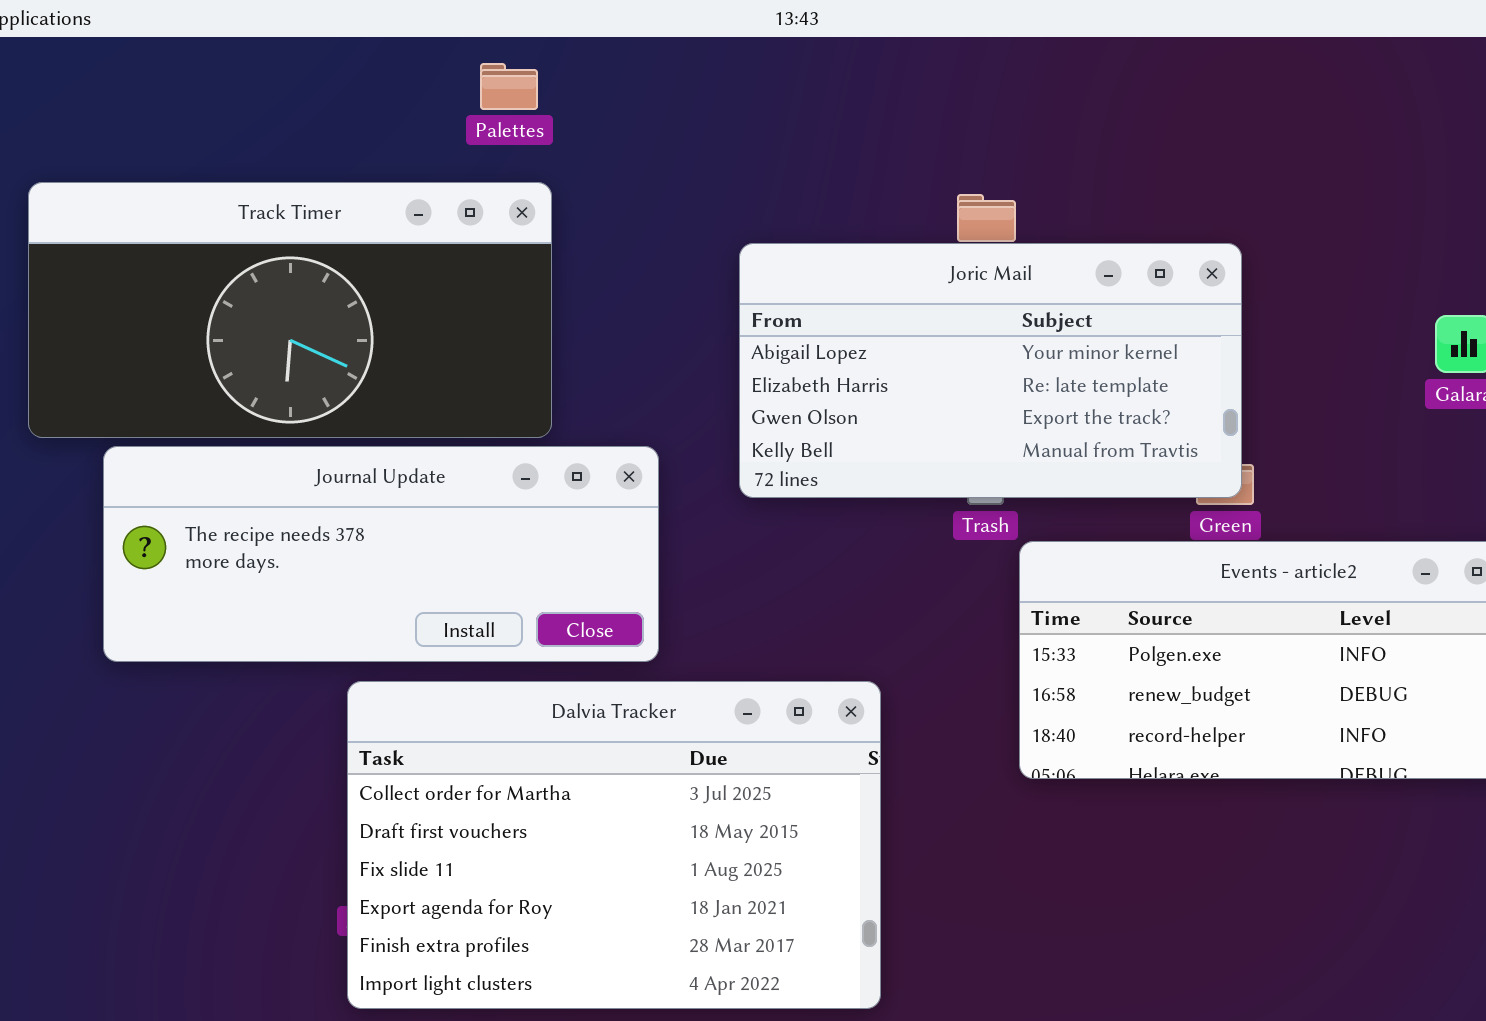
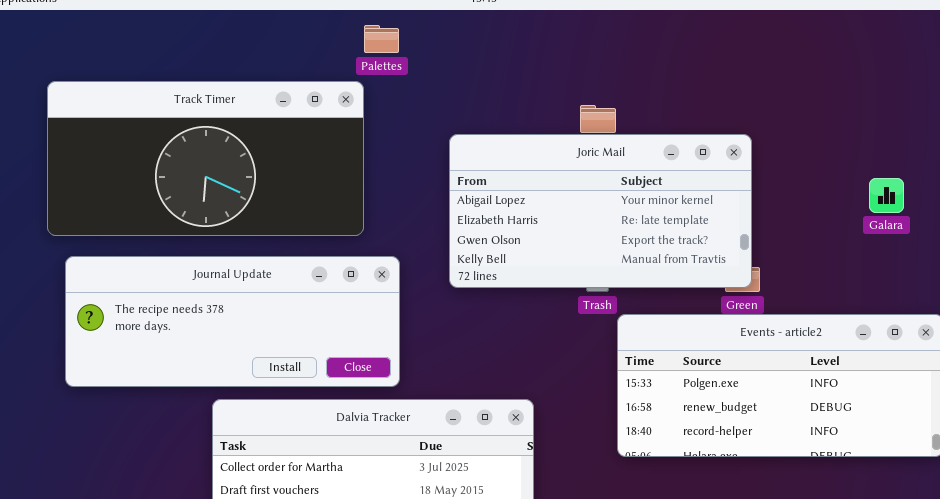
Palettes: [480,63,538,110] -> [364,25,399,53], moved
Track Timer: [28,182,552,438] -> [47,81,364,236], moved

